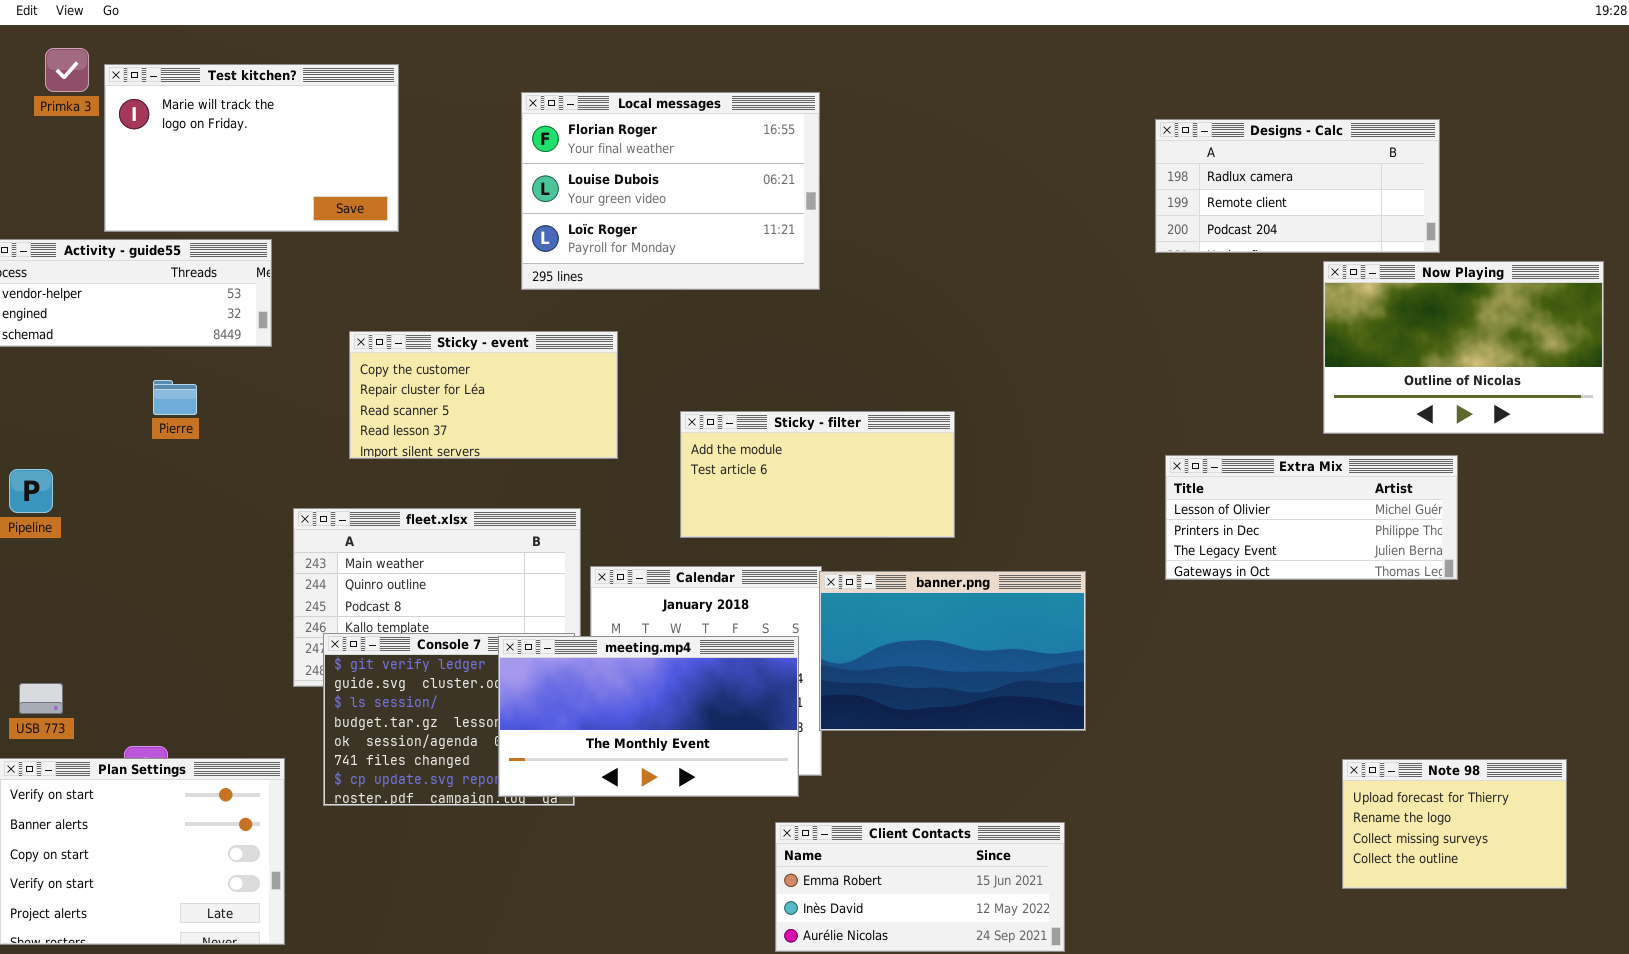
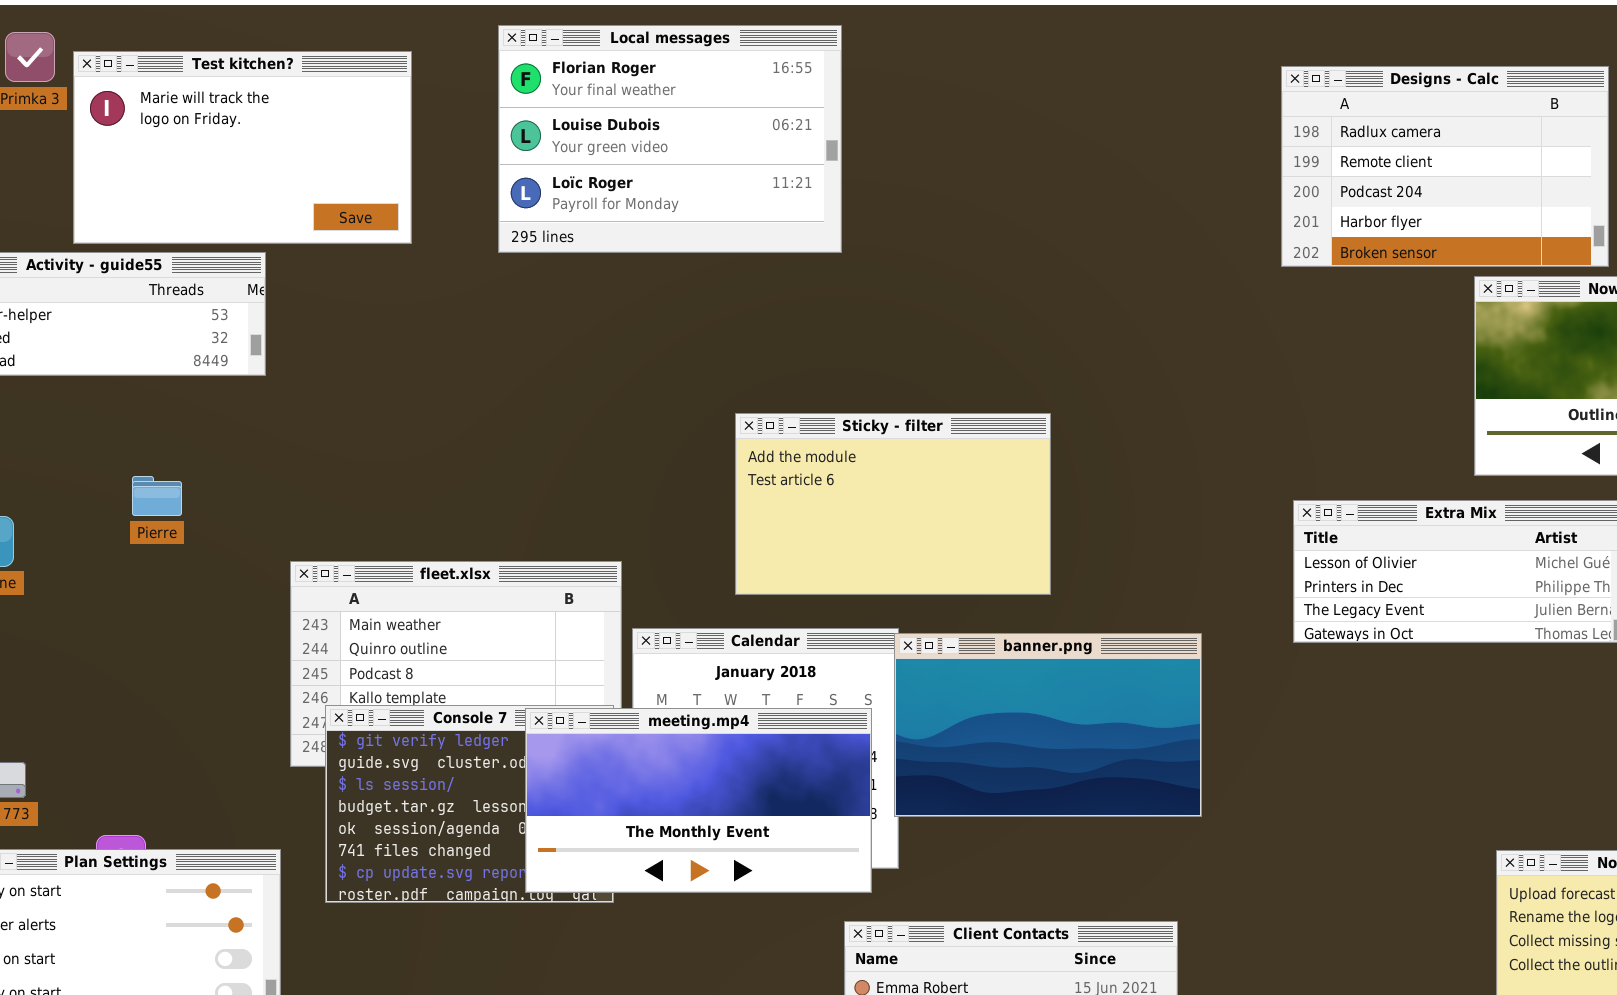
Local messages: [521,92,820,290] -> [498,25,842,253], moved
Designs - Calc: [1155,119,1440,253] -> [1281,66,1609,267], resized
Sticky - event: [349,331,618,459] -> none, closed
Pierre: [153,380,197,415] -> [132,476,182,516], moved
Sticky - filter: [680,411,955,538] -> [735,413,1051,595], resized

